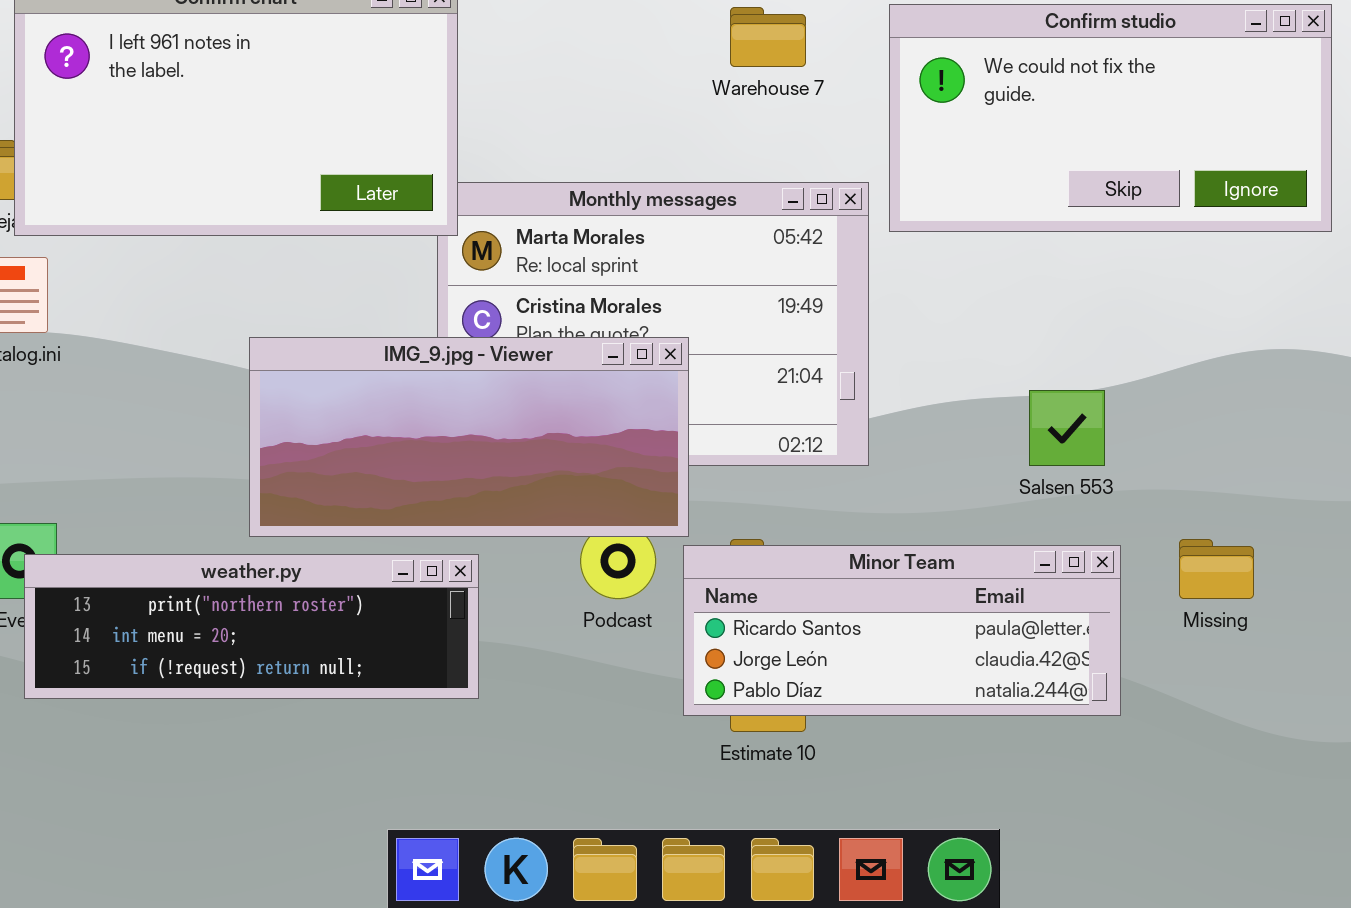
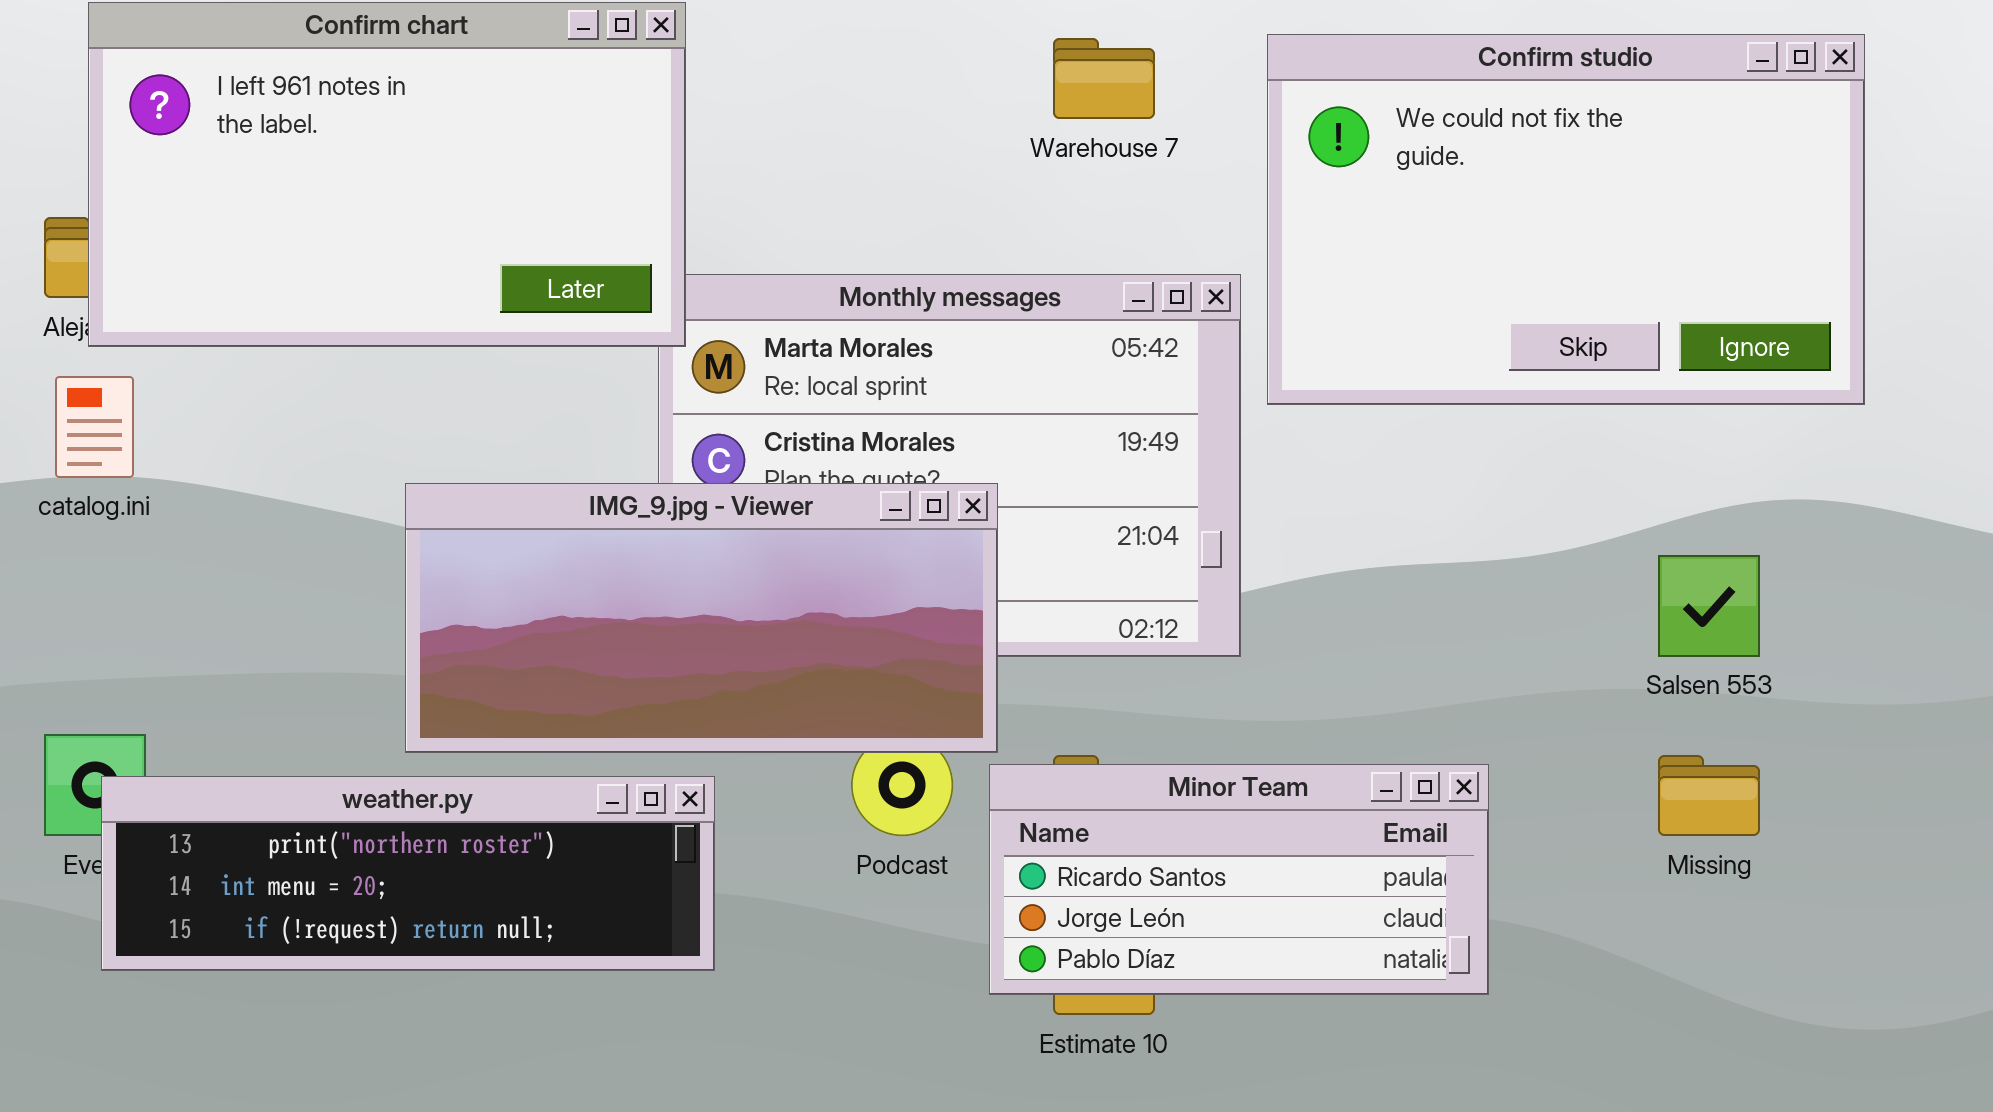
Confirm studio: [889,4,1332,232] -> [1267,34,1865,405], resized
Salsen 553: [1029,390,1105,466] -> [1658,555,1760,657], moved
Minor Team: [683,545,1121,716] -> [989,764,1489,995], resized

